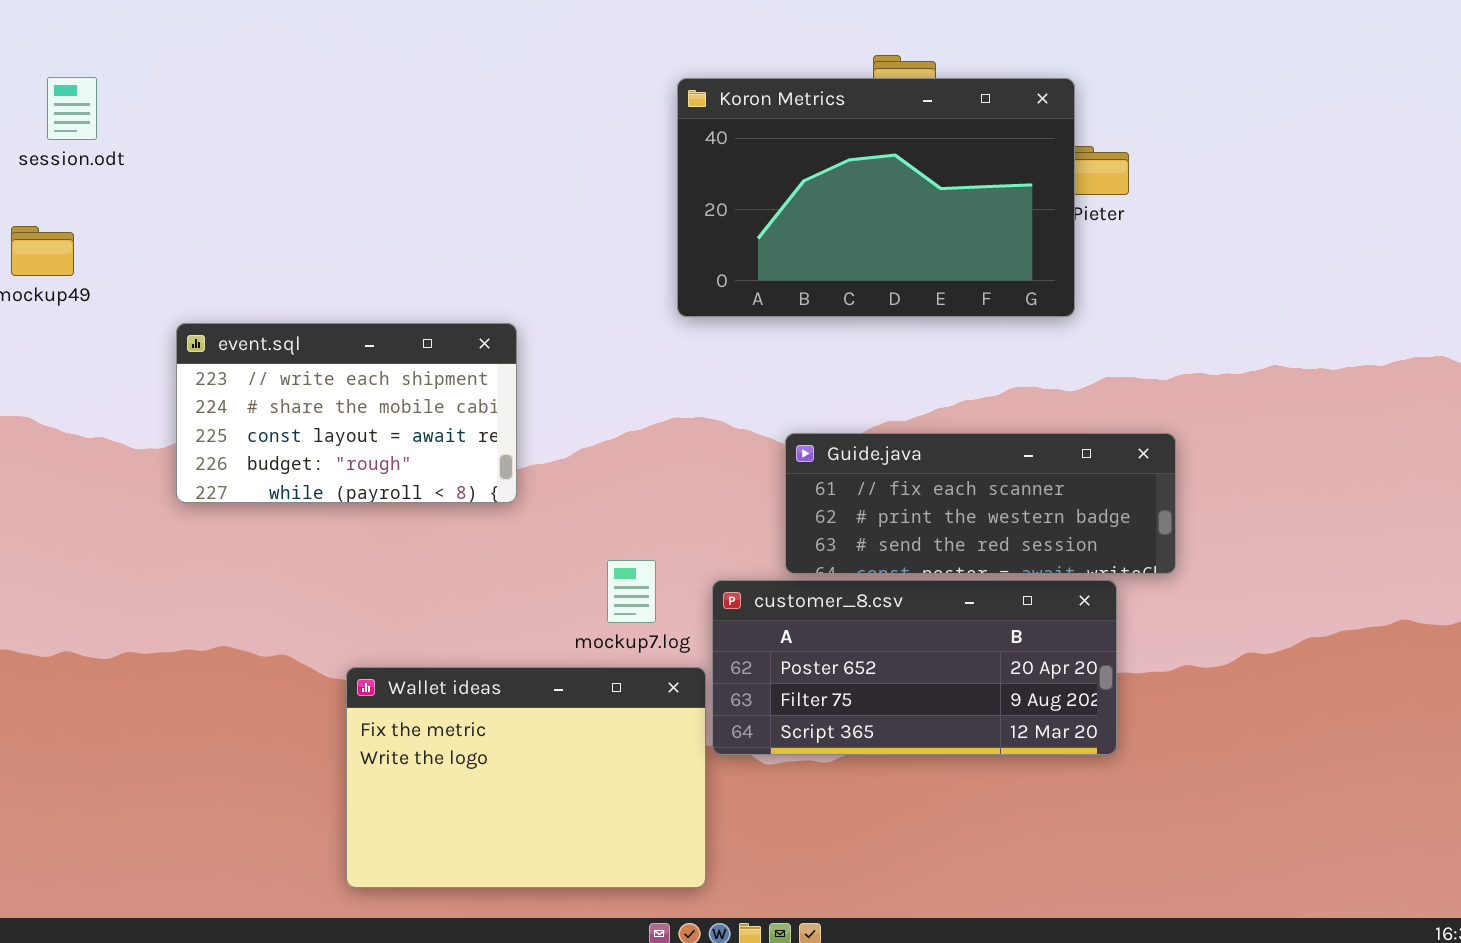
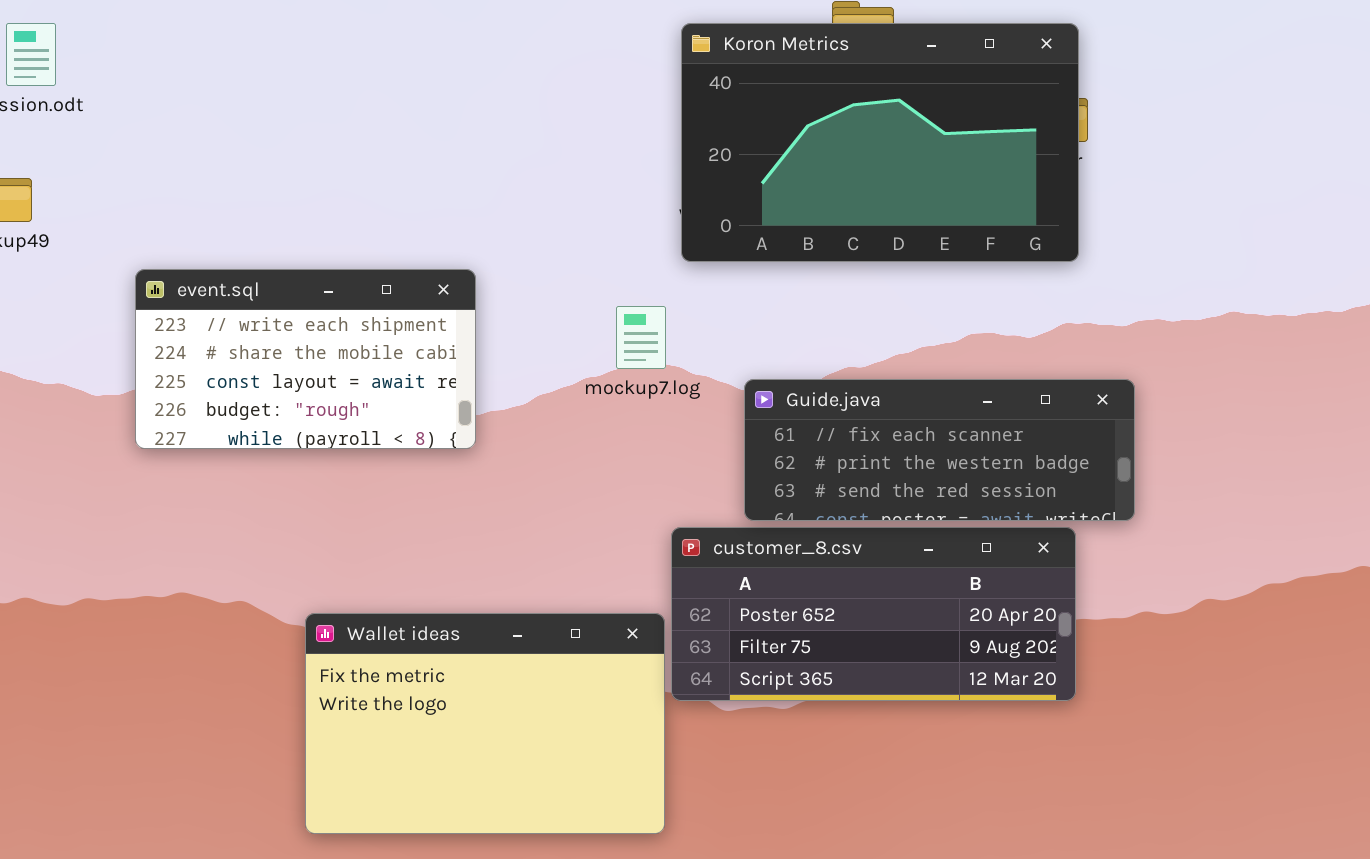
Koron Metrics: [677,78,1075,317] -> [681,23,1079,262], moved
mockup7.log: [607,560,656,623] -> [616,306,666,369], moved

